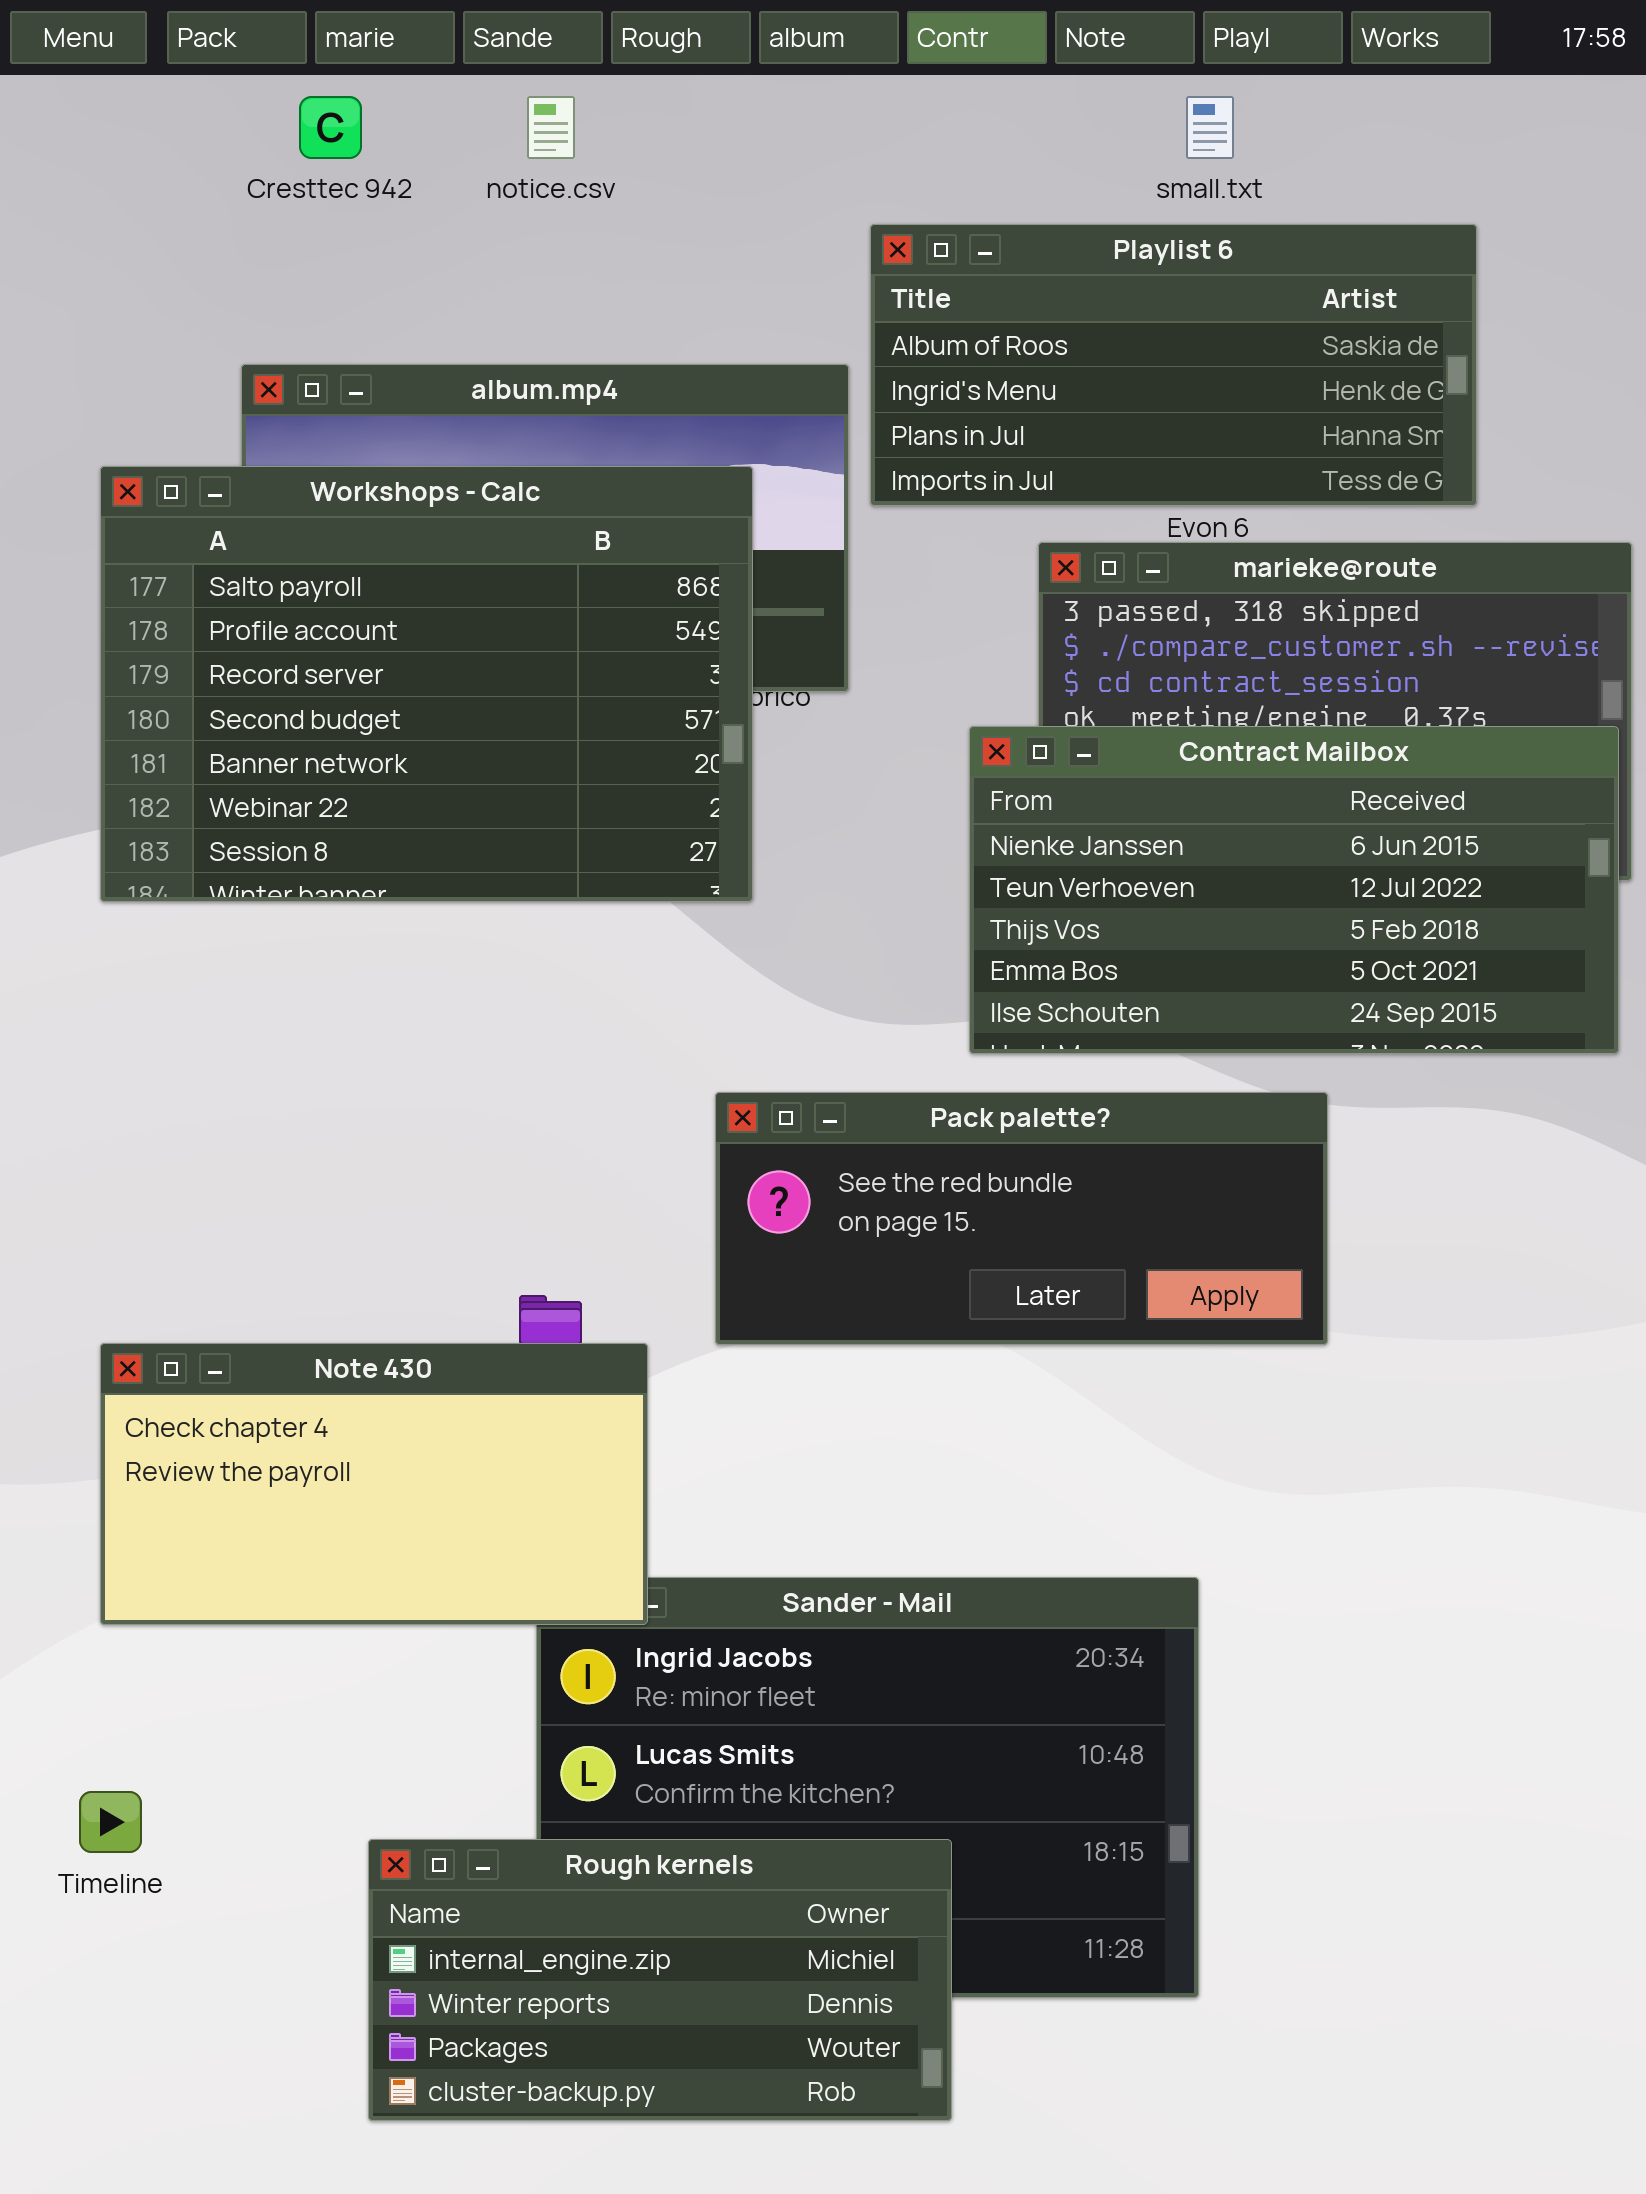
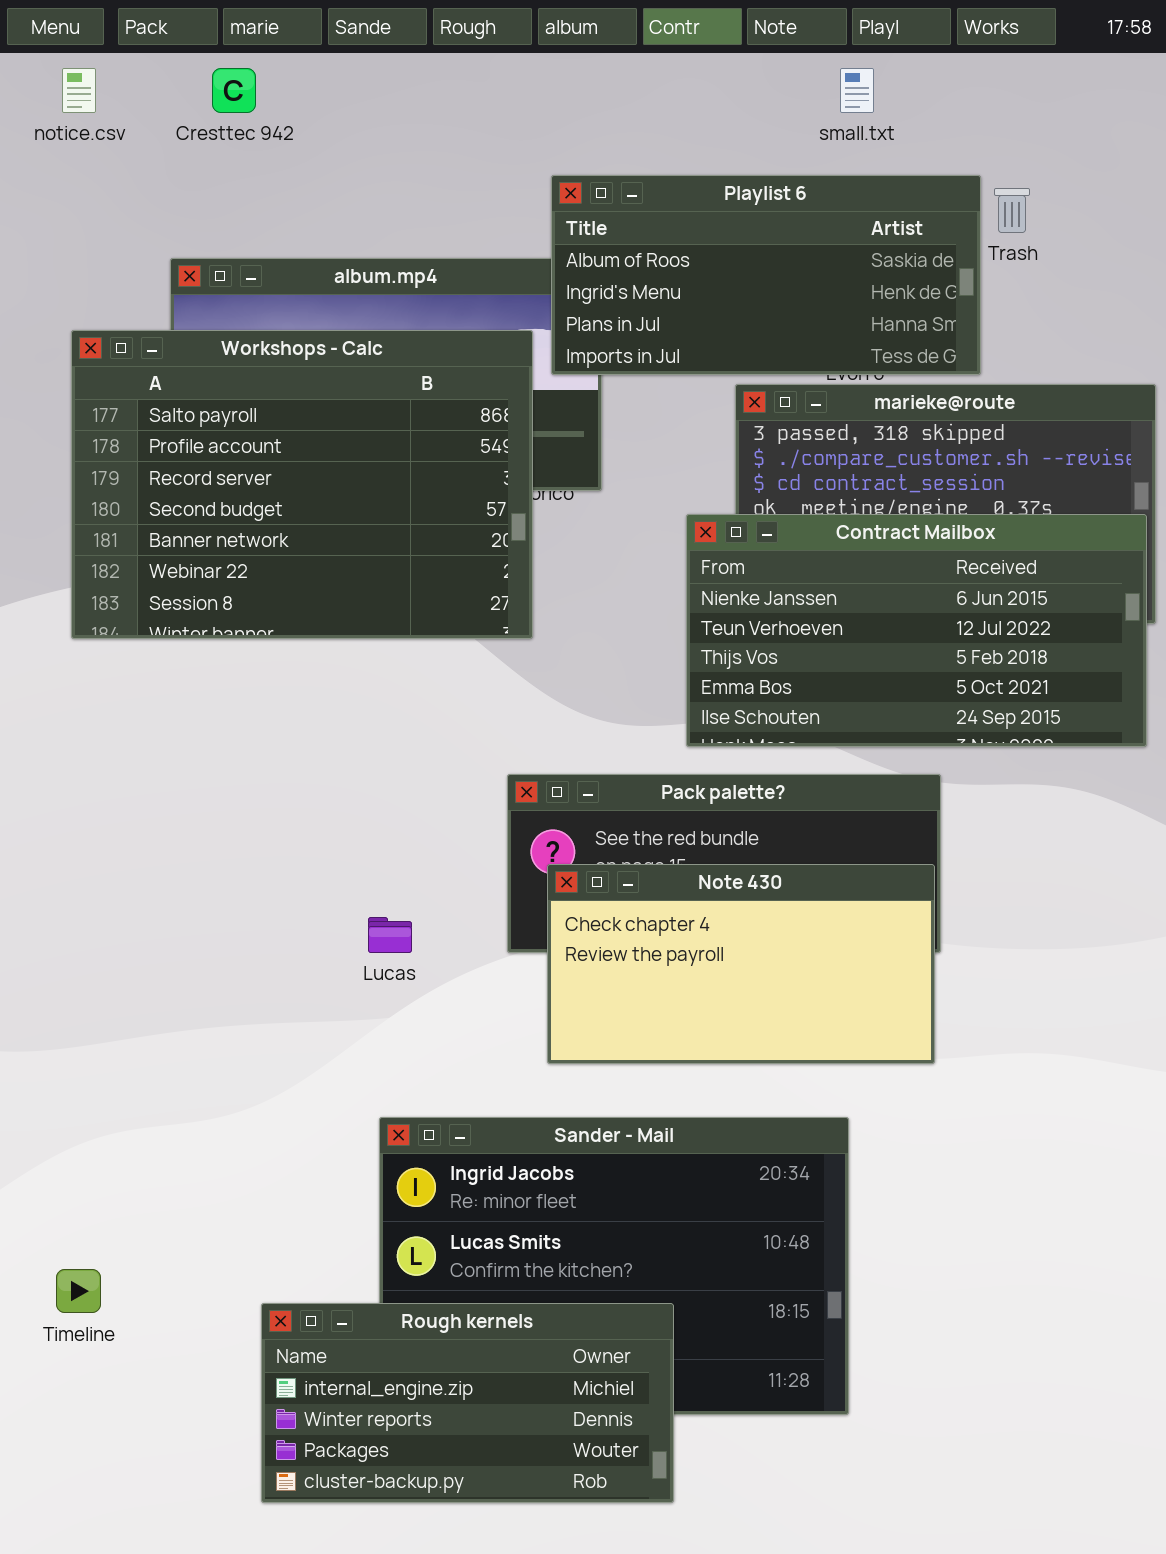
notice.csv: [527,96,575,159] -> [62,68,96,113], moved
Playlist 6: [870,224,1477,506] -> [551,175,981,375], moved
Note 430: [100,1343,648,1625] -> [547,864,935,1064], moved

